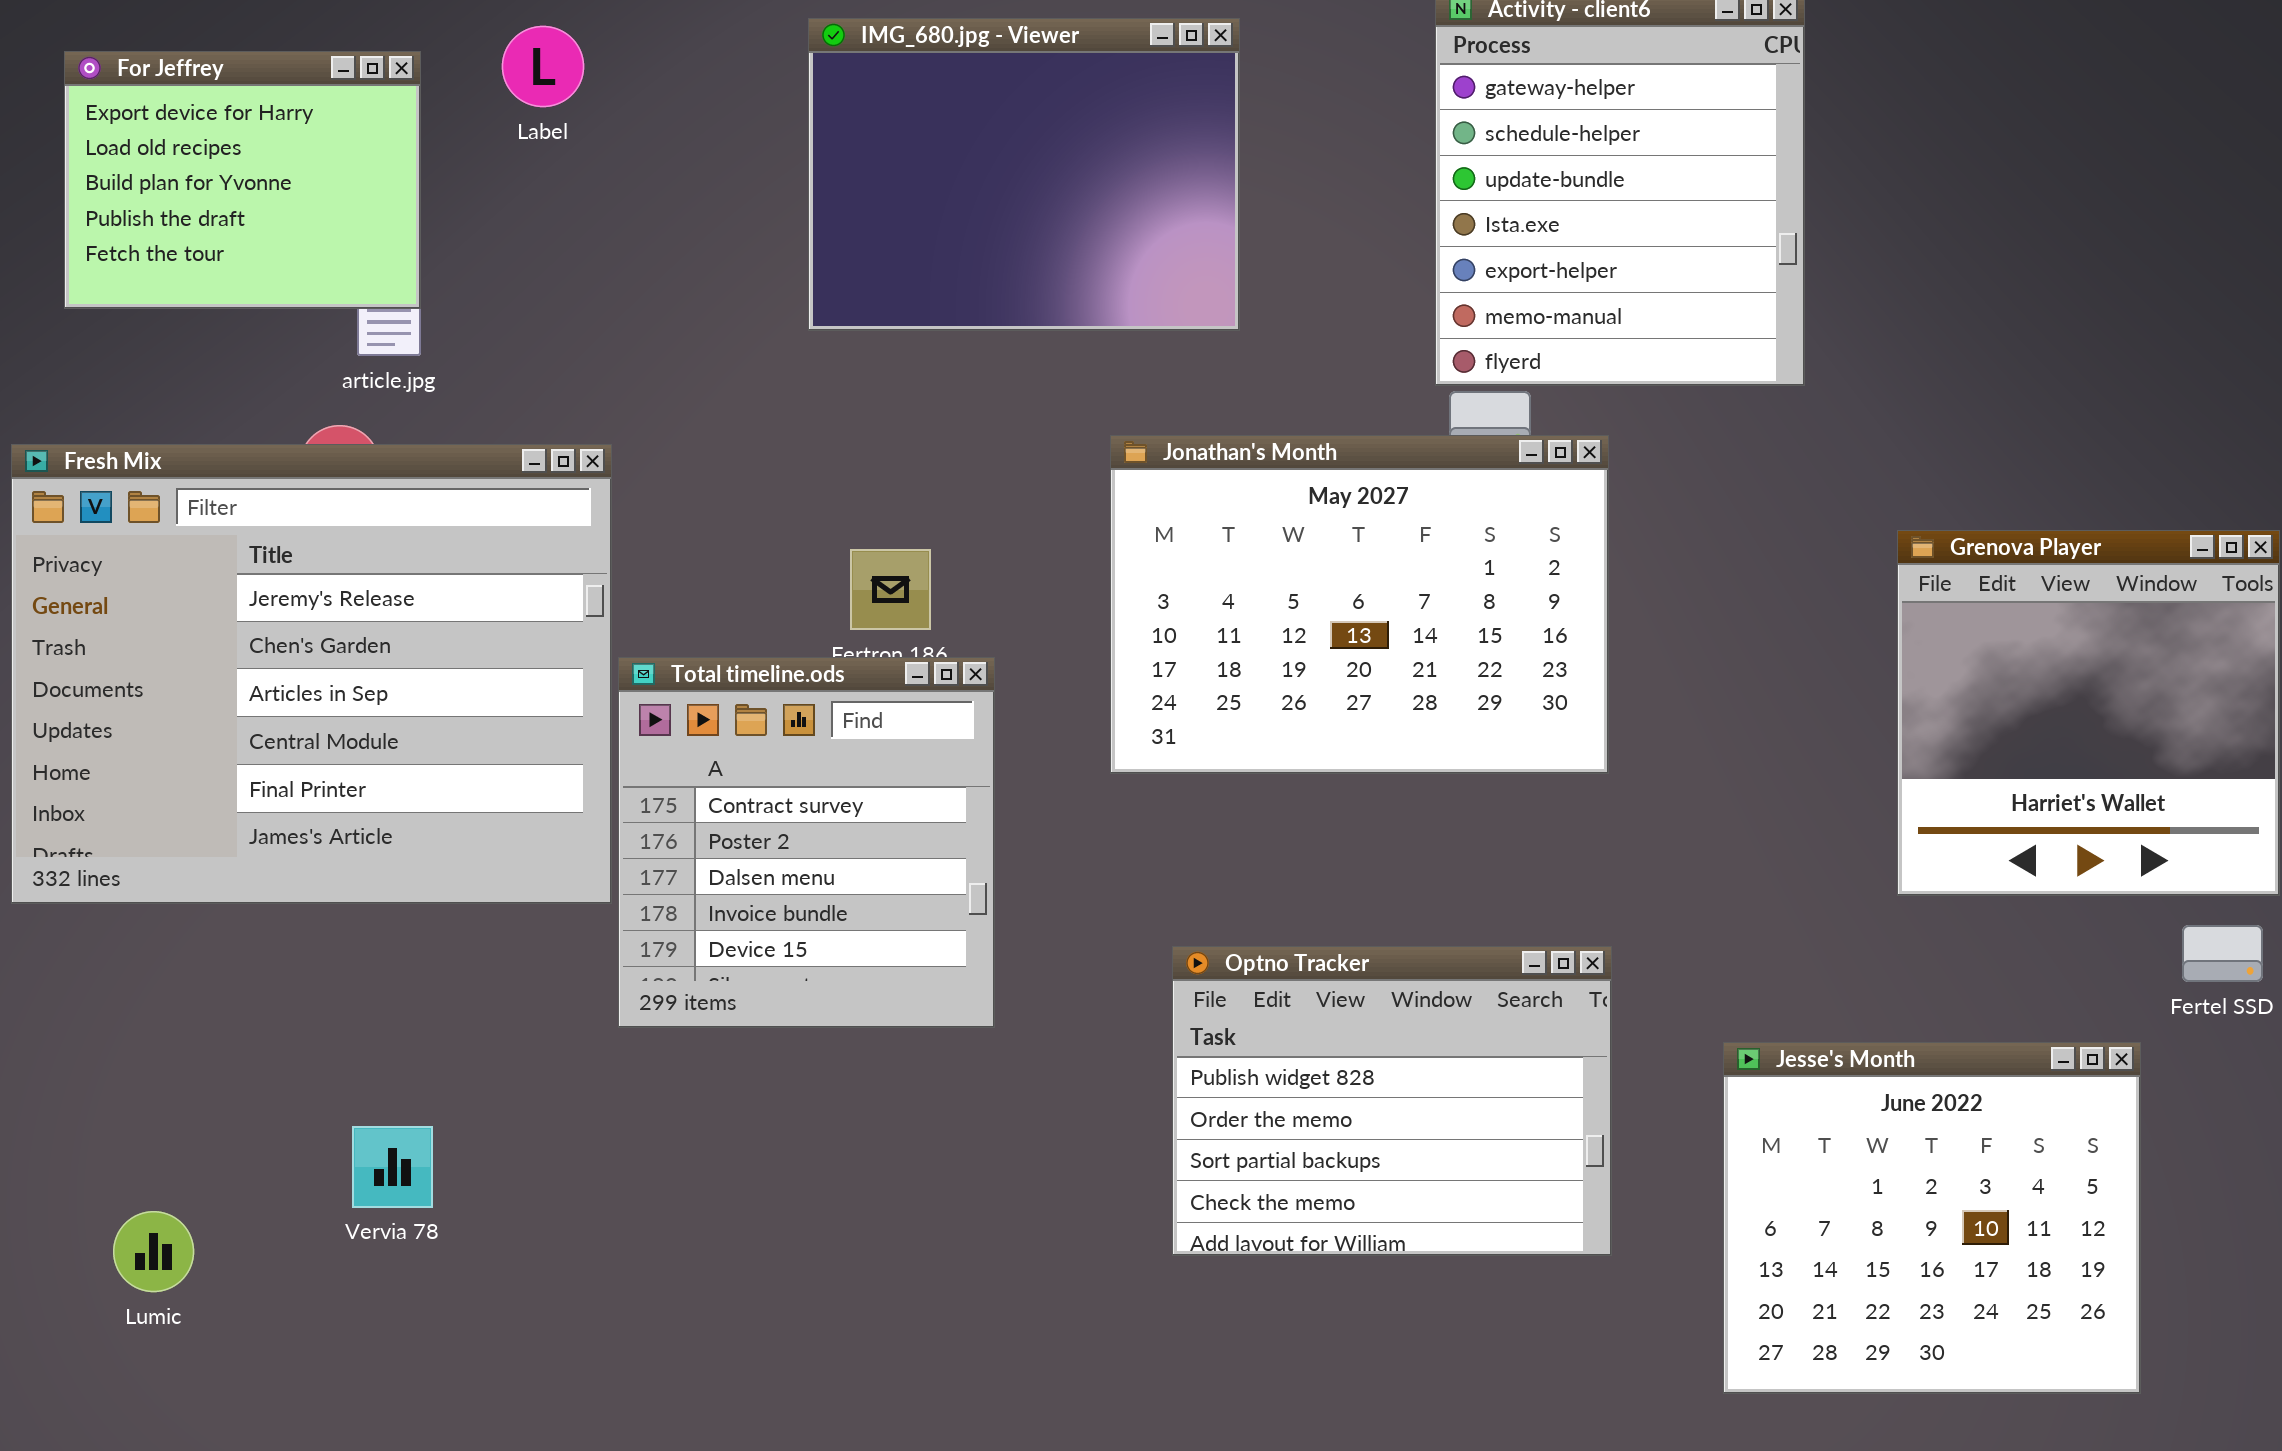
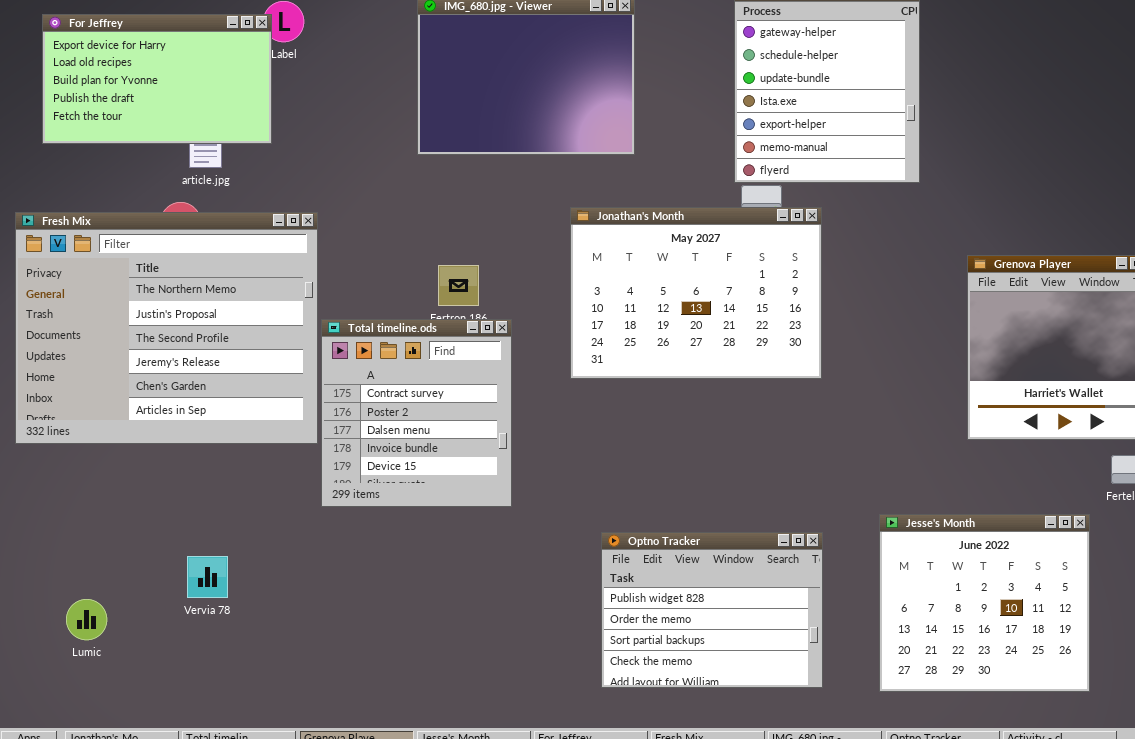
For Jeffrey: [64,51,421,309] -> [42,14,272,144], resized
Fresh Mix: [11,444,612,904] -> [15,212,318,444], scrolled up 3 rows
Optno Tracker: [1172,946,1612,1256] -> [601,532,823,688], moved

